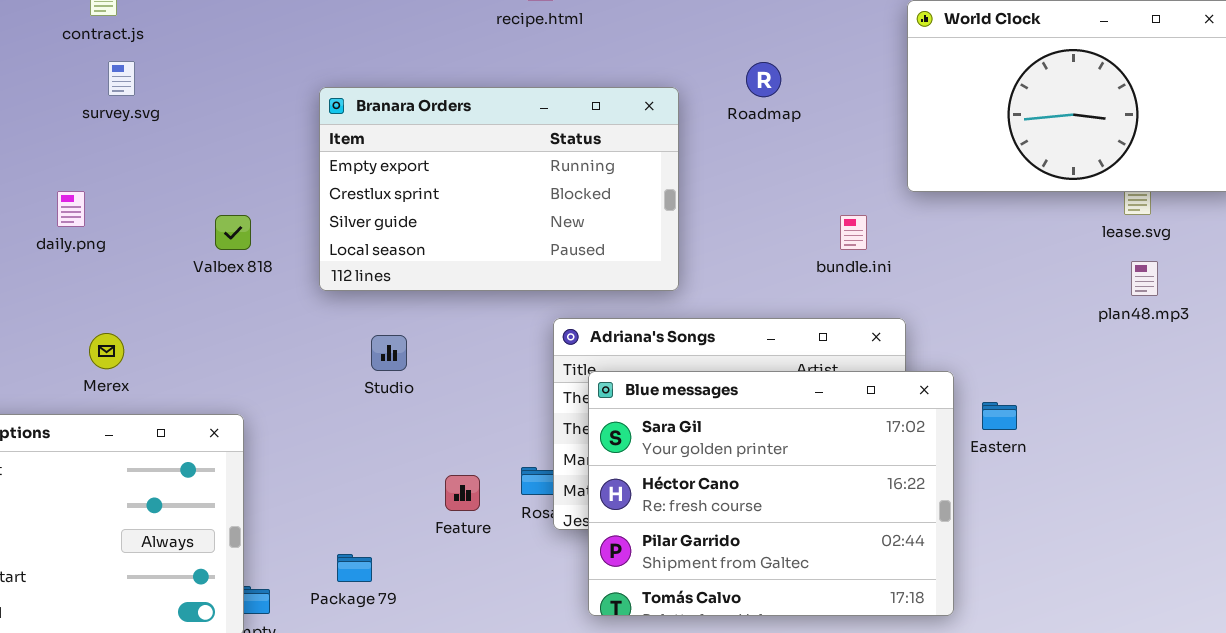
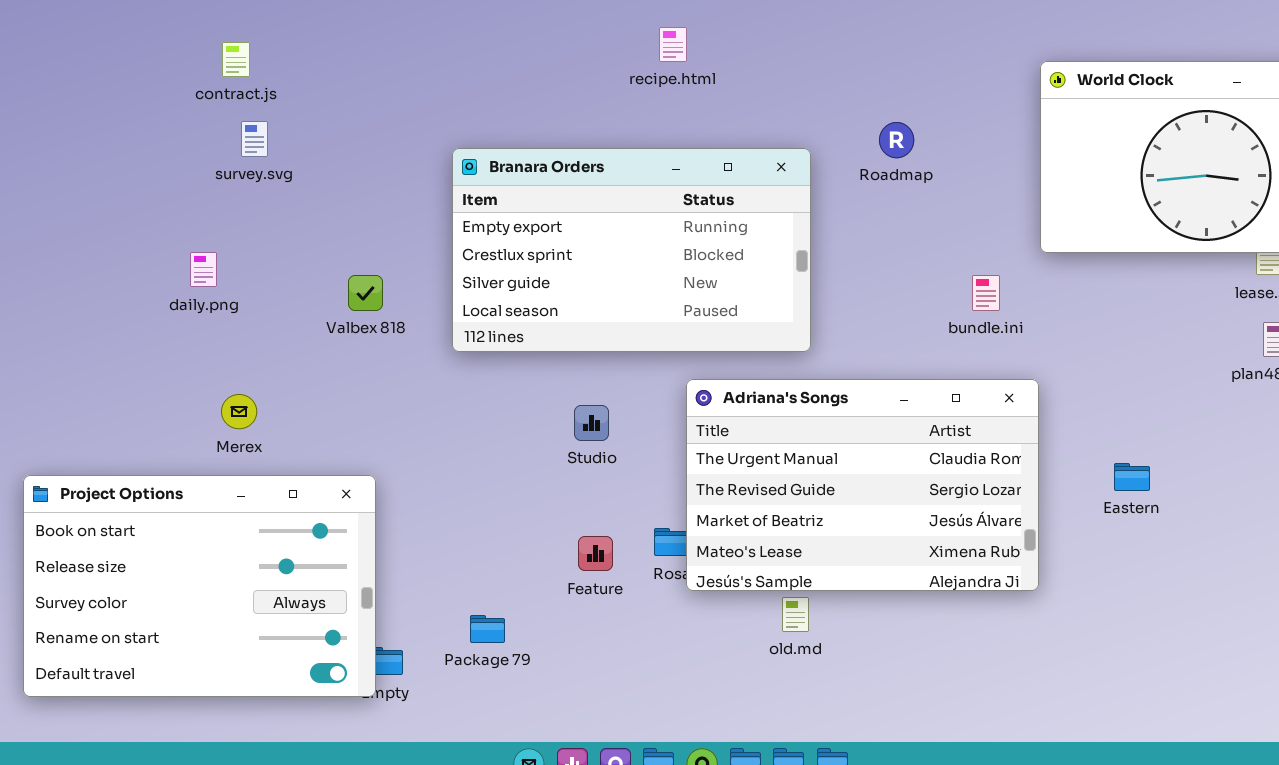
Studio: [371,335,407,371] -> [574,405,609,441], moved
Blue messages: [588,371,954,616] -> none, closed

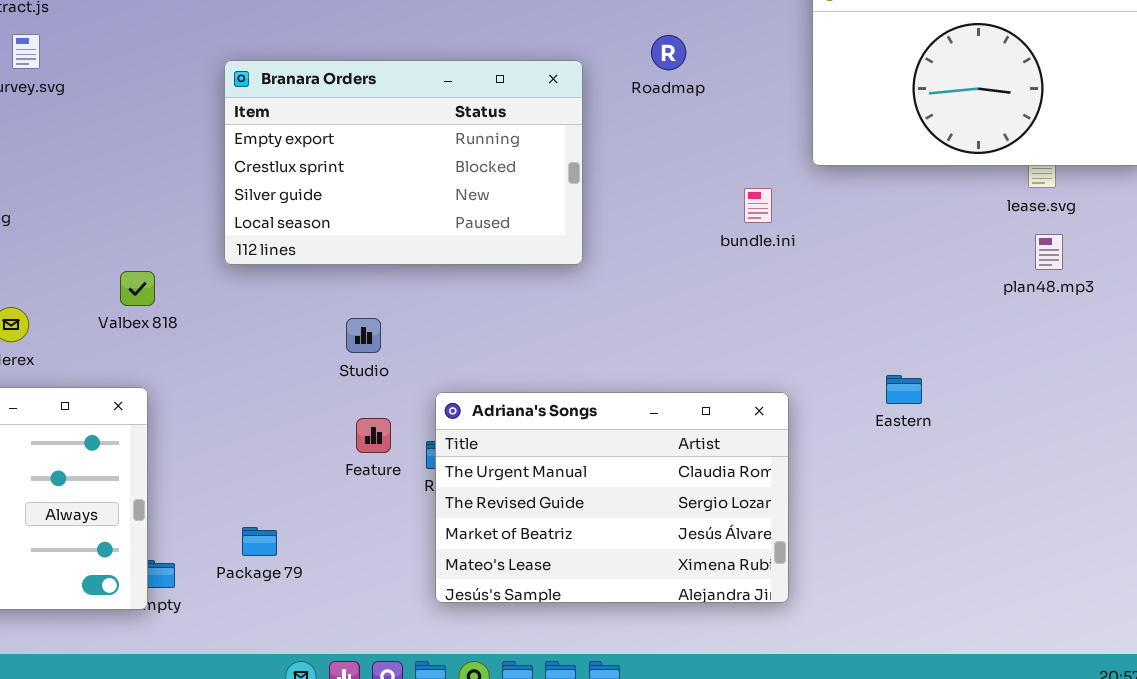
Valbex 818: [348,275,383,311] -> [120,271,155,306], moved
Adriana's Songs: [686,379,1039,591] -> [435,392,789,603], moved
Feature: [578,536,613,571] -> [356,418,391,453], moved

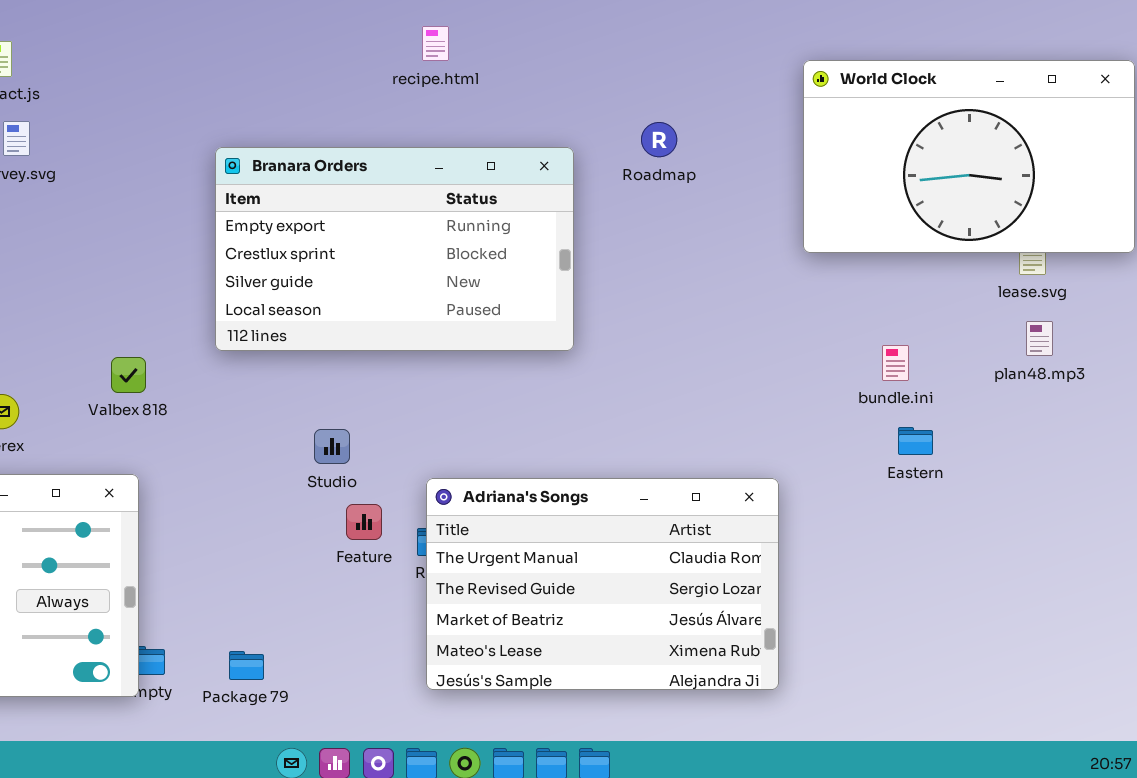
bundle.ini: [744,188,772,223] -> [882,345,909,381], moved
Studio: [346,318,381,353] -> [314,429,350,464], moved
Eastern: [886,375,922,404] -> [898,427,933,455], moved
Package 79: [242,527,277,556] -> [229,651,264,680], moved

